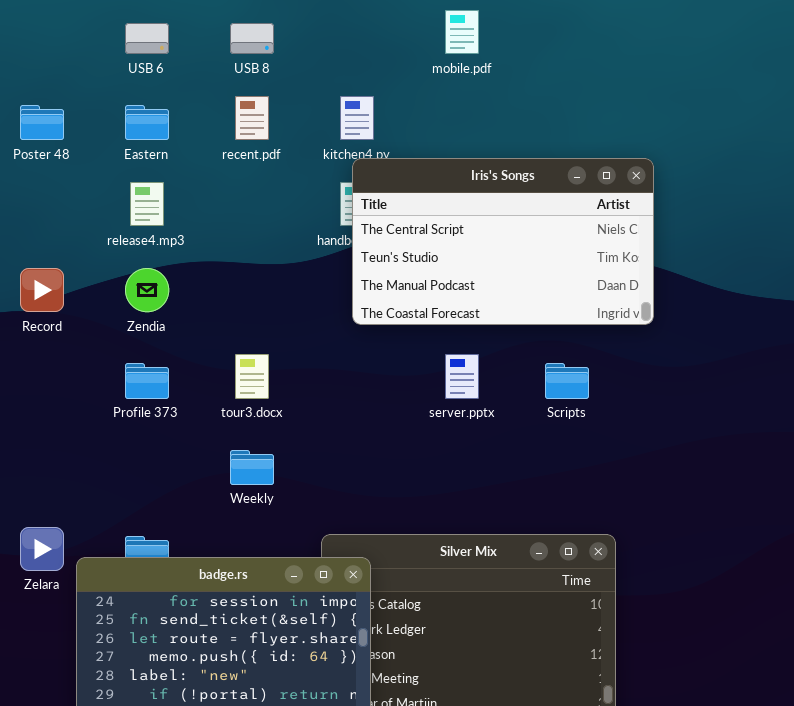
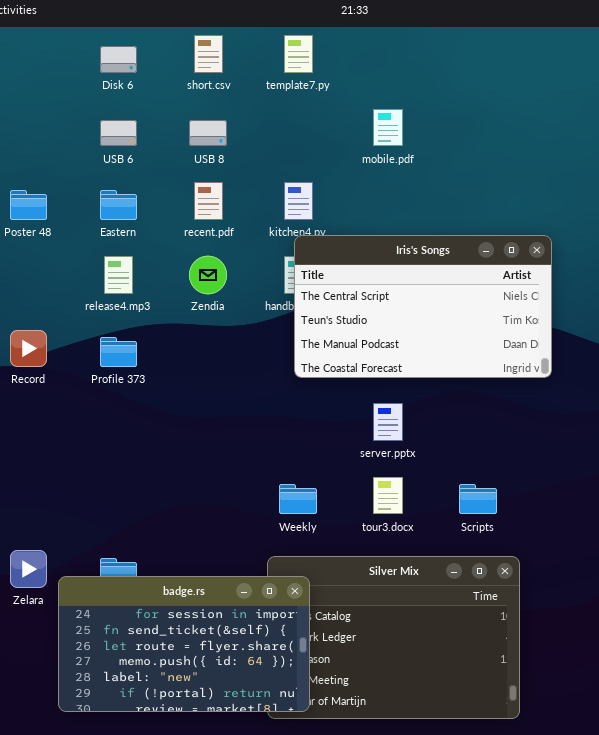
Zendia: [125,268,169,312] -> [189,256,227,294], moved
tour3.docx: [235,354,269,399] -> [373,477,403,514], moved
Profile 373: [125,363,169,399] -> [100,337,137,367], moved
Scripts: [545,363,589,399] -> [459,484,497,514], moved
Weekly: [230,450,274,485] -> [279,484,317,514], moved

